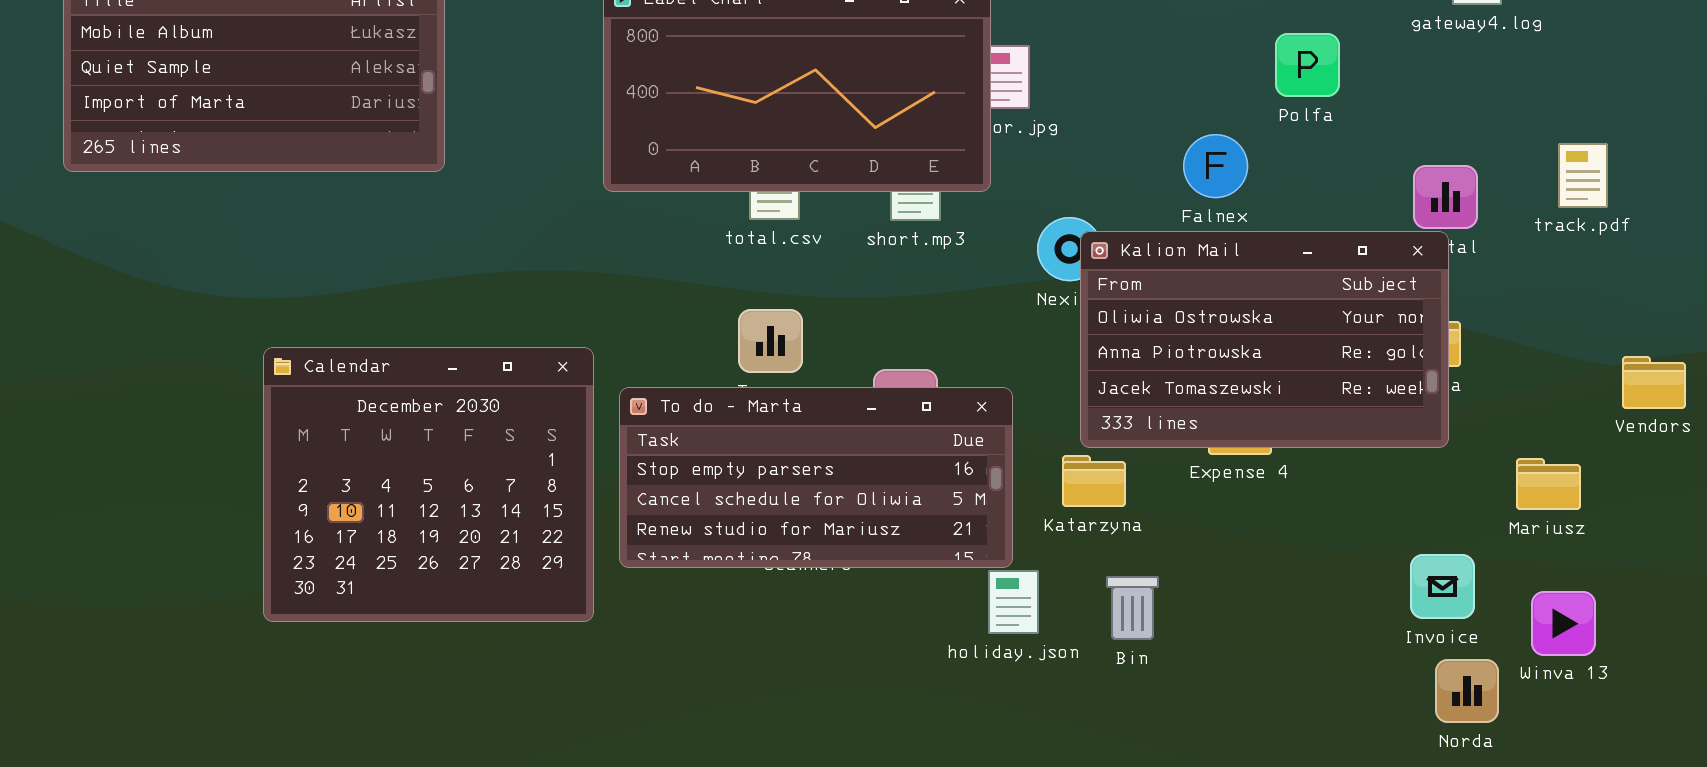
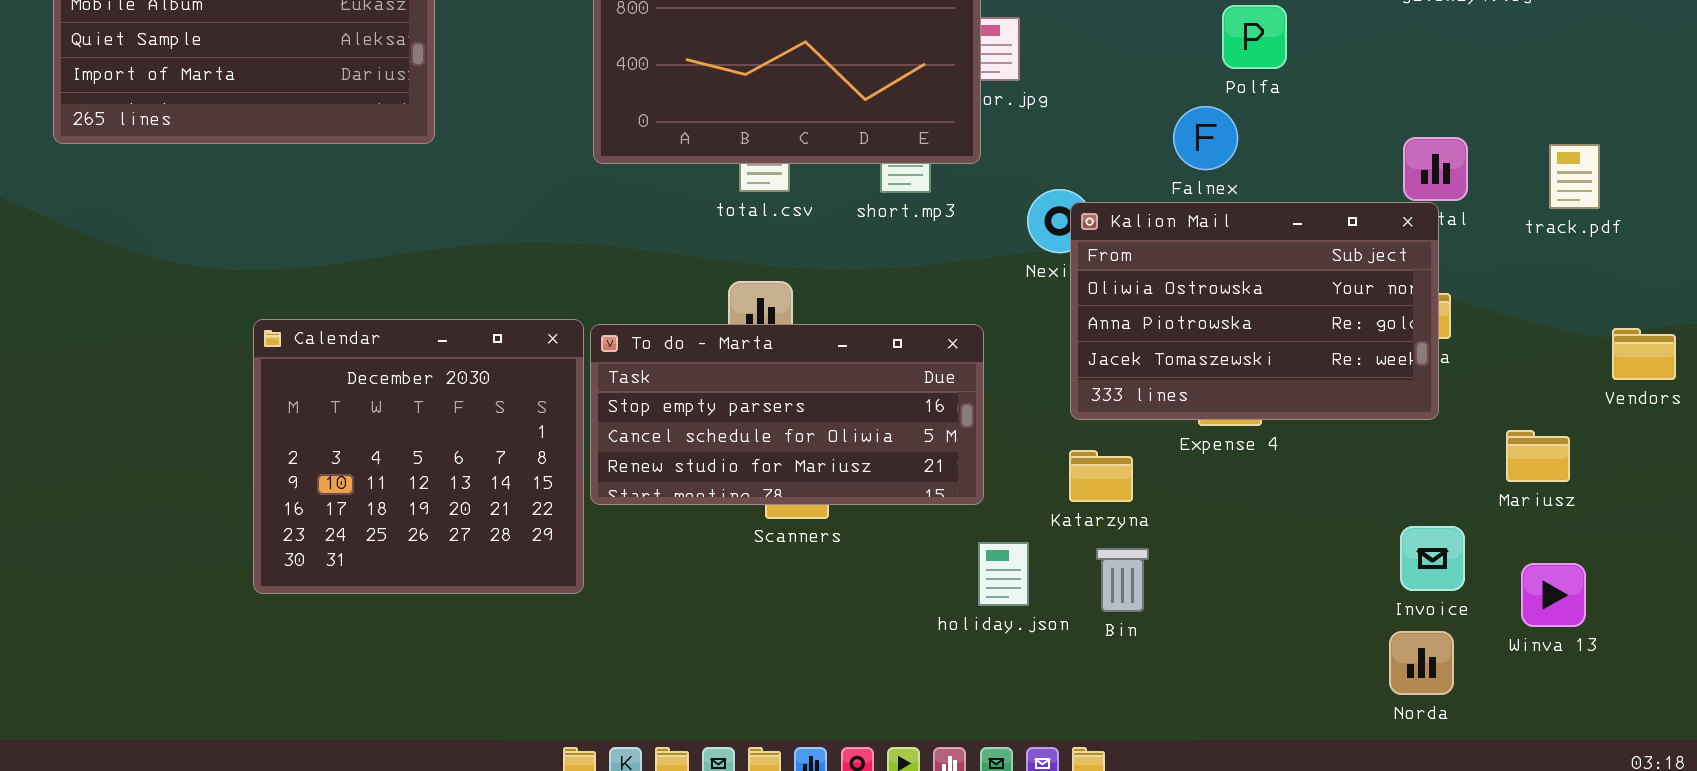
Polfa: [1275,33,1340,97] -> [1222,5,1287,69], moved
track.pdf: [1558,143,1608,208] -> [1549,144,1600,209], moved
To do - Marta: [619,387,1013,568] -> [590,324,984,505], moved
Katarzyna: [1062,455,1126,507] -> [1069,450,1133,502], moved
Norda: [1435,659,1499,723] -> [1389,631,1454,695], moved

